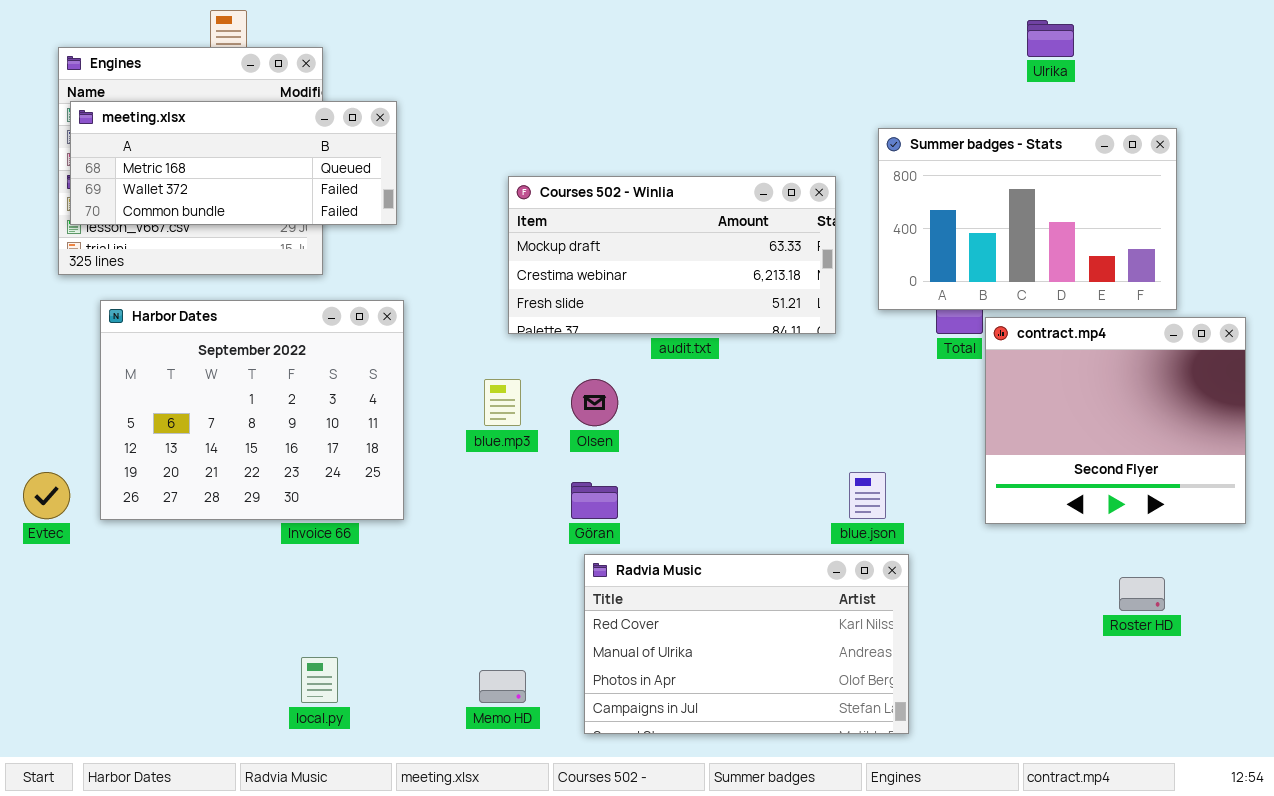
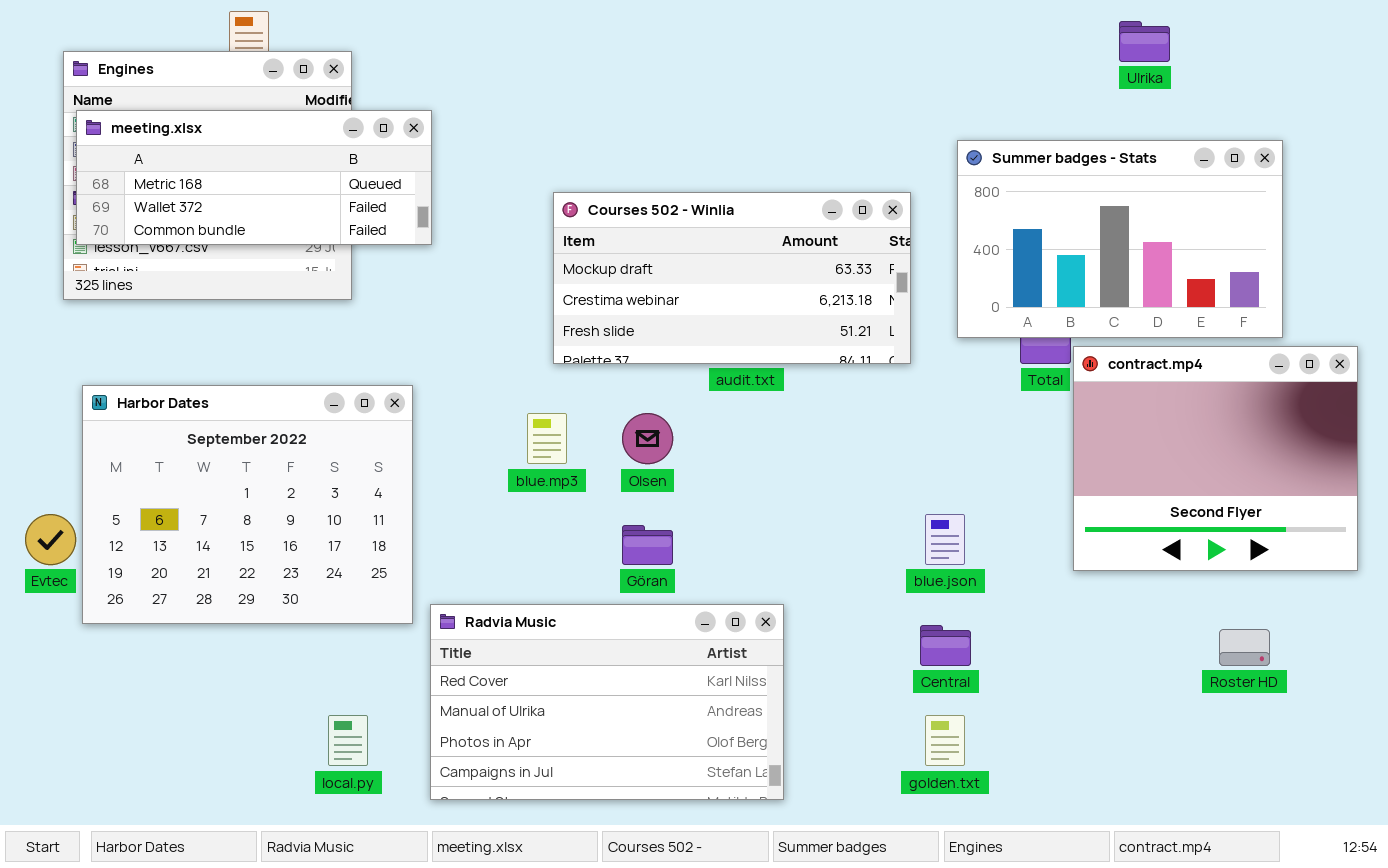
Harbor Dates: [100,300,404,520] -> [82,385,413,624], moved
Radvia Music: [584,554,909,734] -> [430,604,784,800], moved

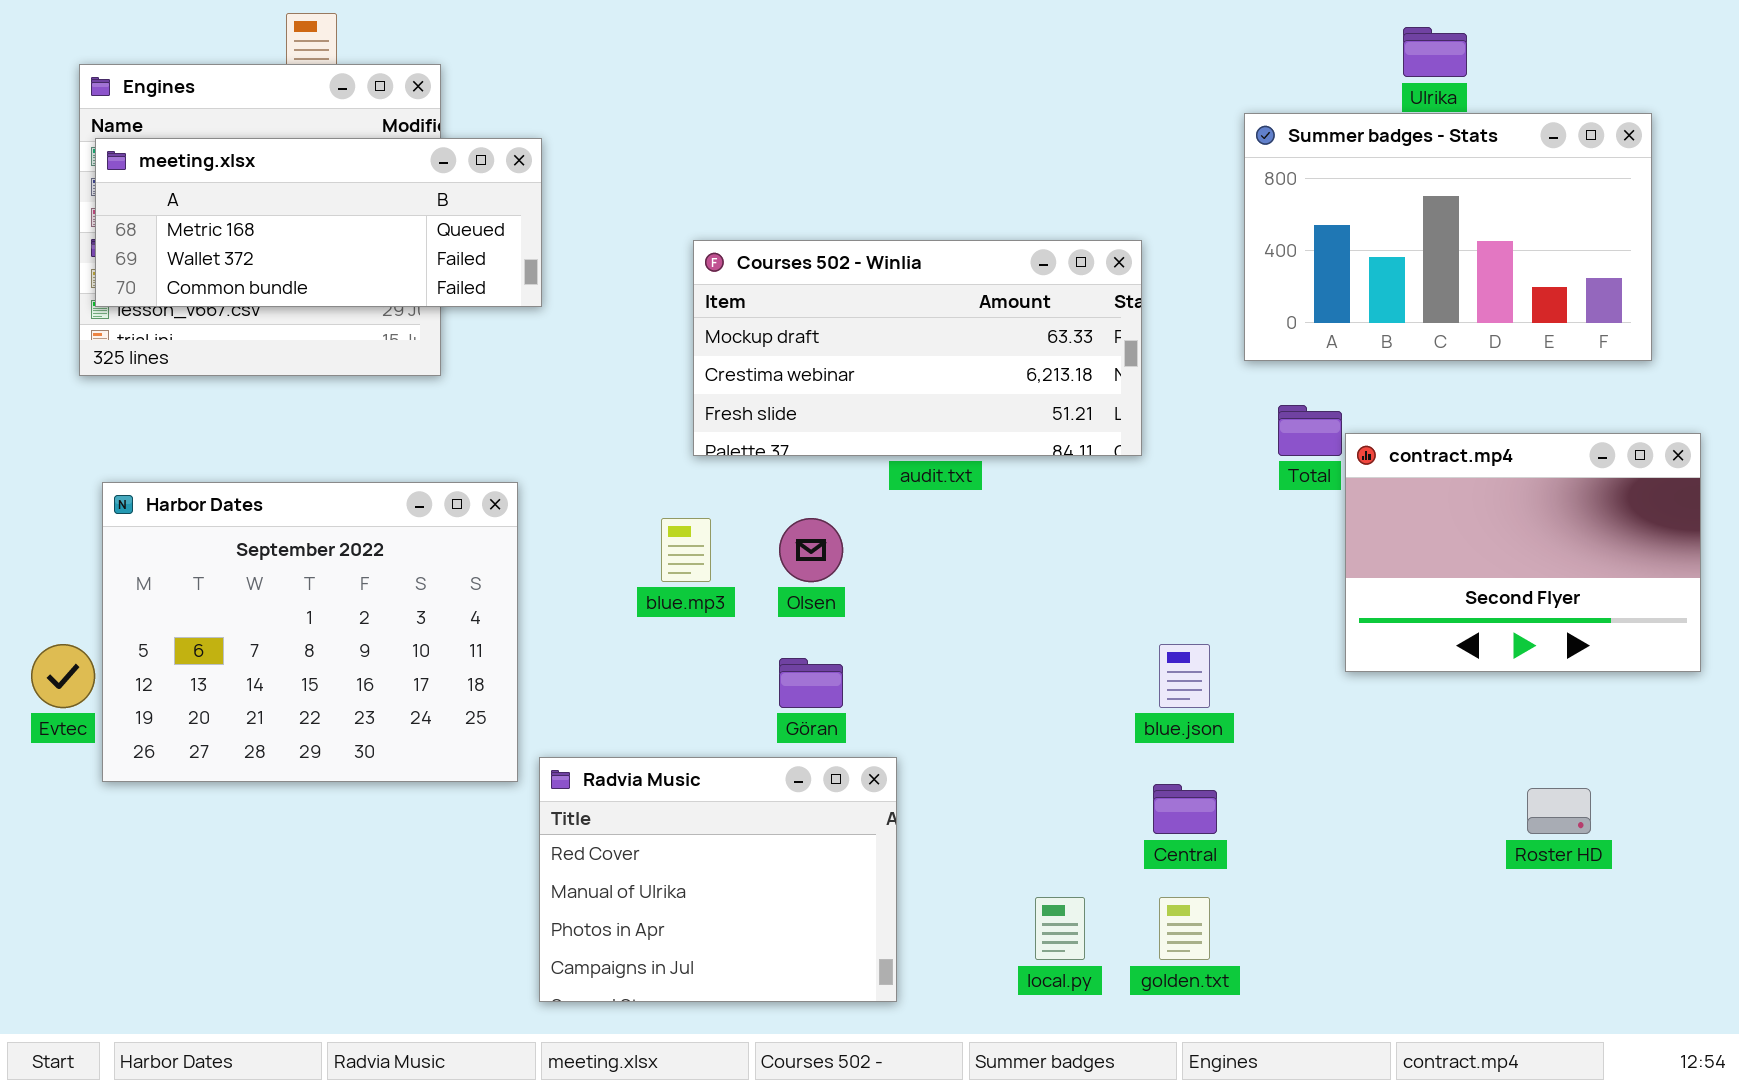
Summer badges - Stats: [957,140,1283,338] -> [1244,113,1652,361], moved
contract.mp4: [1073,346,1358,571] -> [1345,433,1701,672], resized
Radvia Music: [430,604,784,800] -> [539,757,897,1002], resized
local.py: [328,715,368,766] -> [1035,897,1085,960], moved

